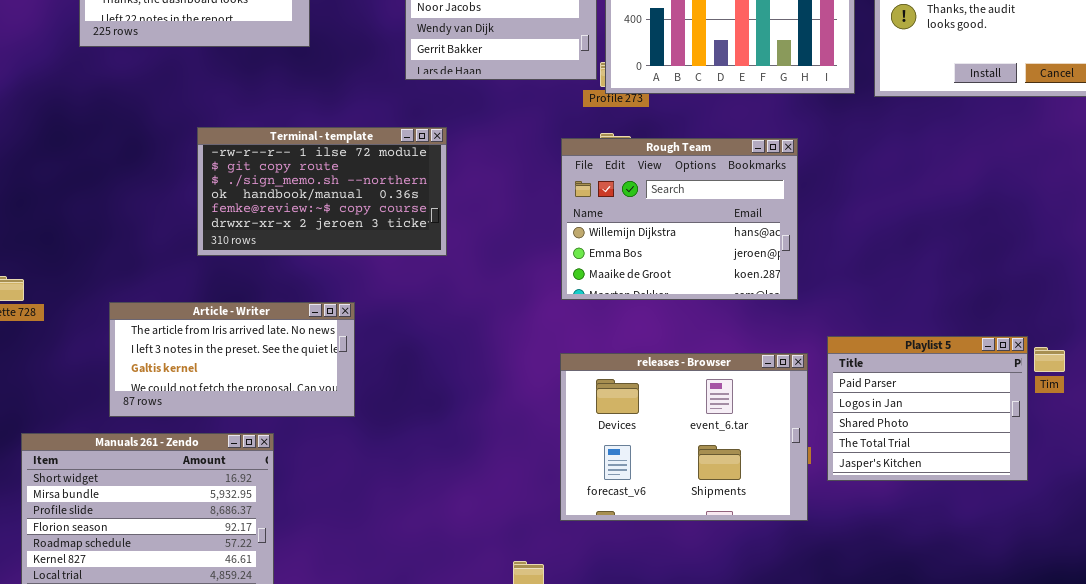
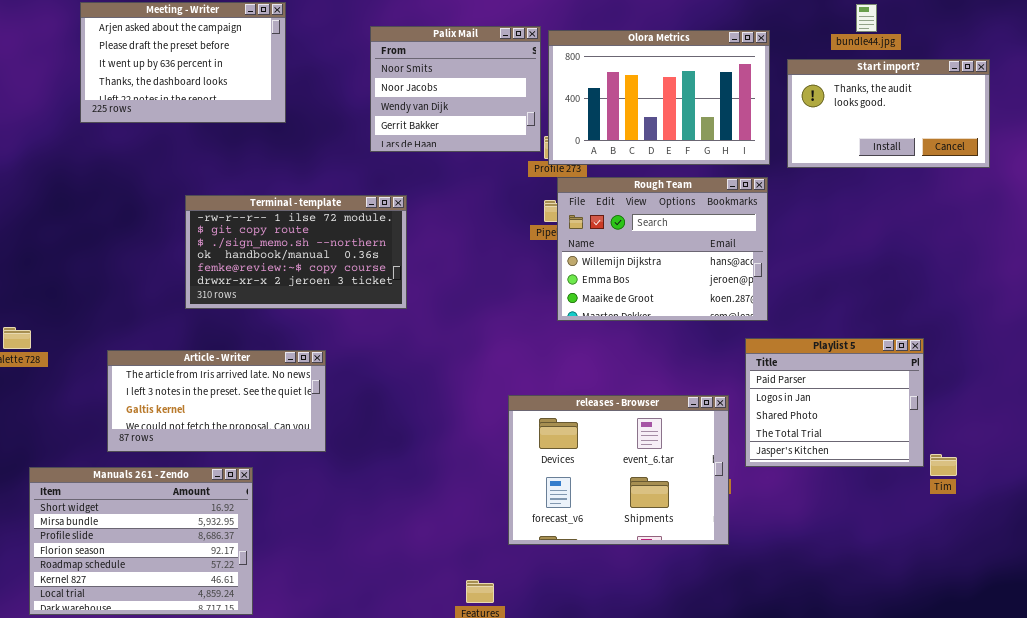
Rough Team: [561,138,798,300] -> [557,177,768,321], moved
Playlist 5: [827,336,1028,481] -> [745,338,924,467], moved
Tim: [1034,347,1065,372] -> [930,454,957,476], moved

